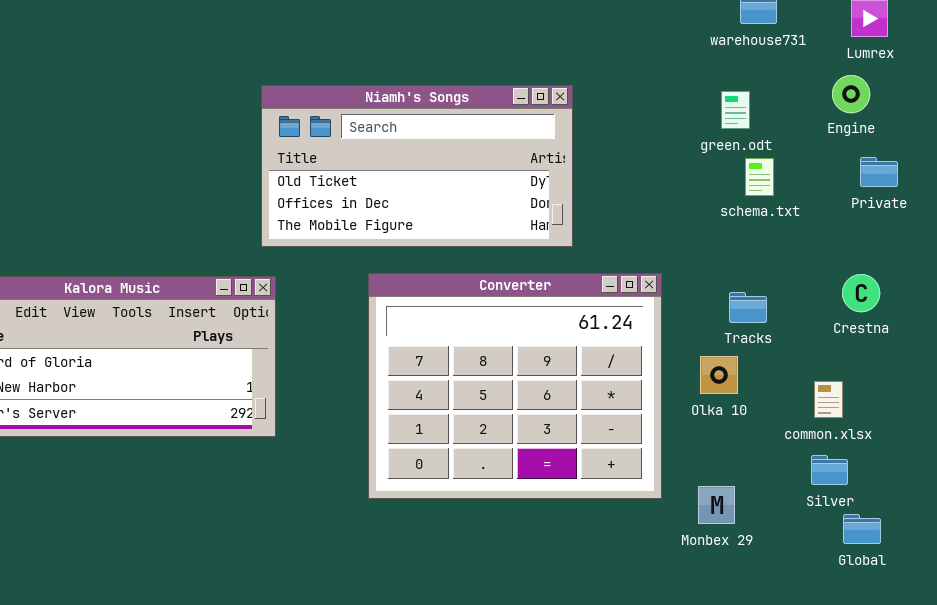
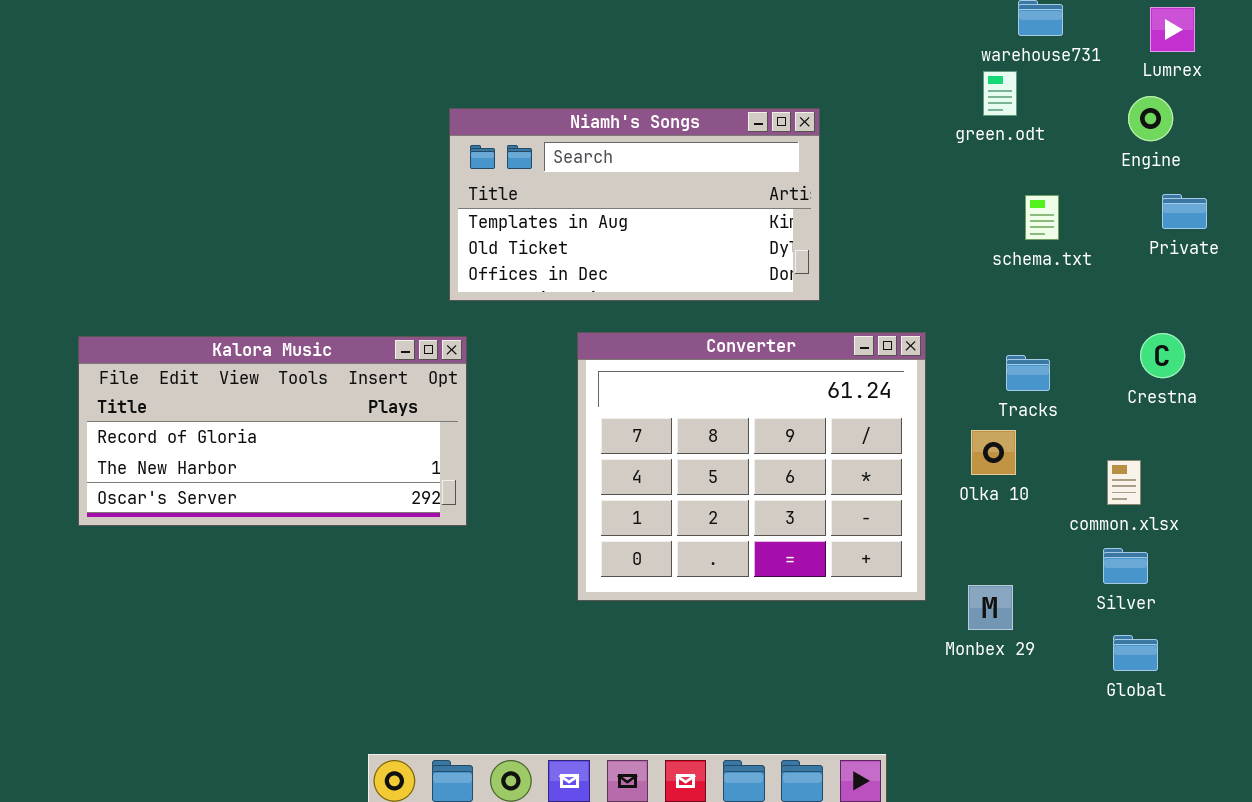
Niamh's Songs: [261,85,573,247] -> [449,108,820,301], scrolled up 1 row
green.odt: [721,91,750,129] -> [983,71,1017,116], moved
Global: [843,514,881,544] -> [1113,635,1158,671], moved

